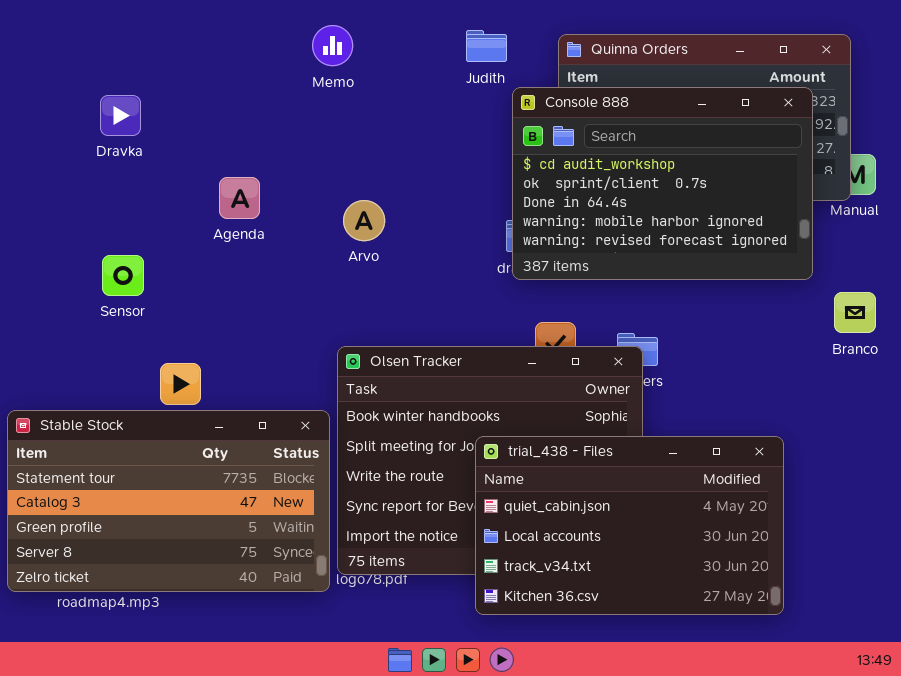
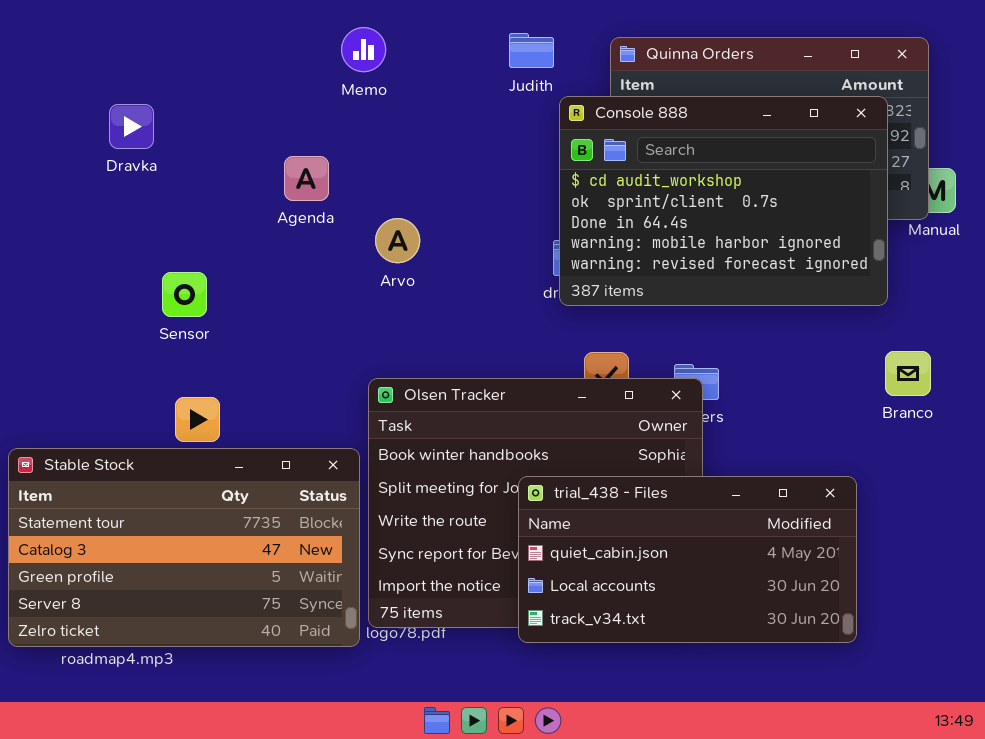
Agenda: [219,177,260,219] -> [284,156,329,201], moved
Sensor: [102,255,144,296] -> [162,272,207,317], moved
Branco: [834,292,876,333] -> [885,351,931,396], moved
trial_438 - Files: [475,436,784,615] -> [518,476,857,643], resized

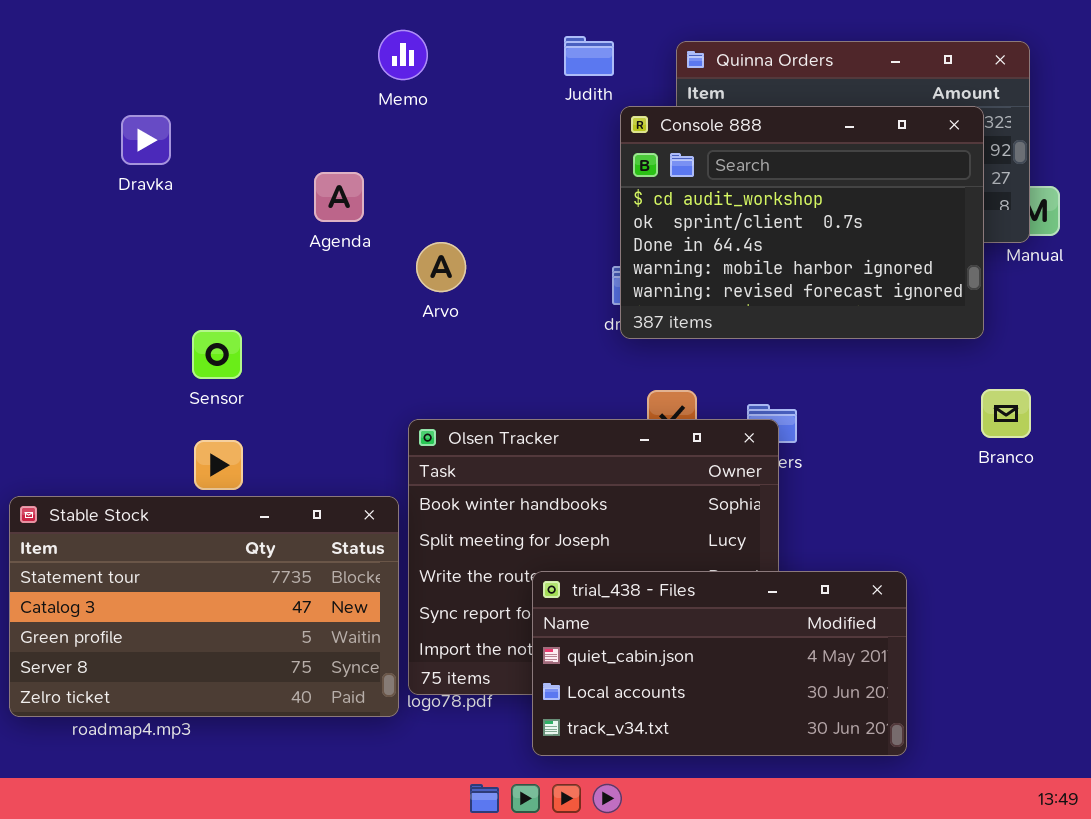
Sensor: [162,272,207,317] -> [192,330,242,379], moved
trial_438 - Files: [518,476,857,643] -> [532,571,907,756], moved

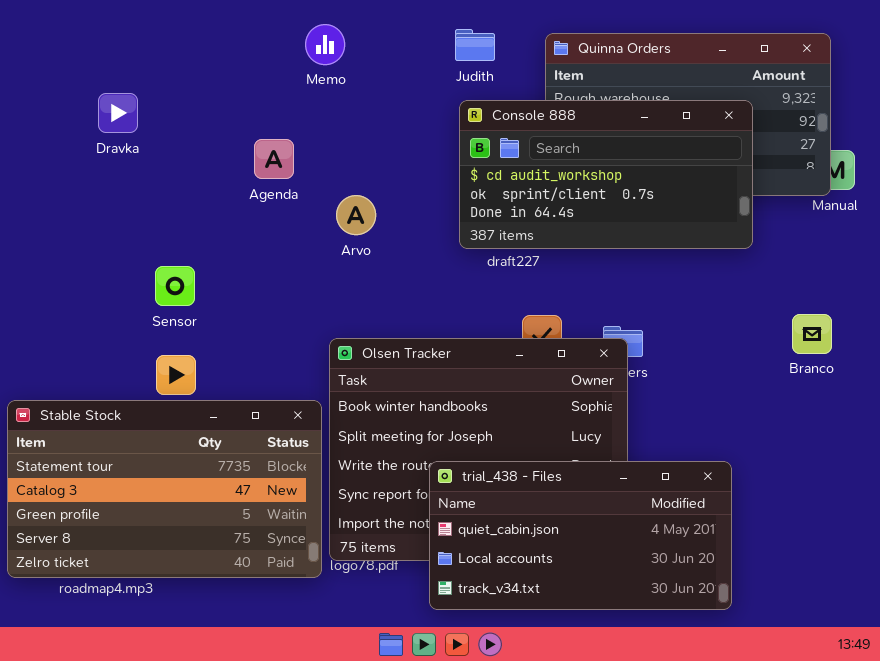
Console 888: [620,106,984,339] -> [459,100,753,249], moved, resized

